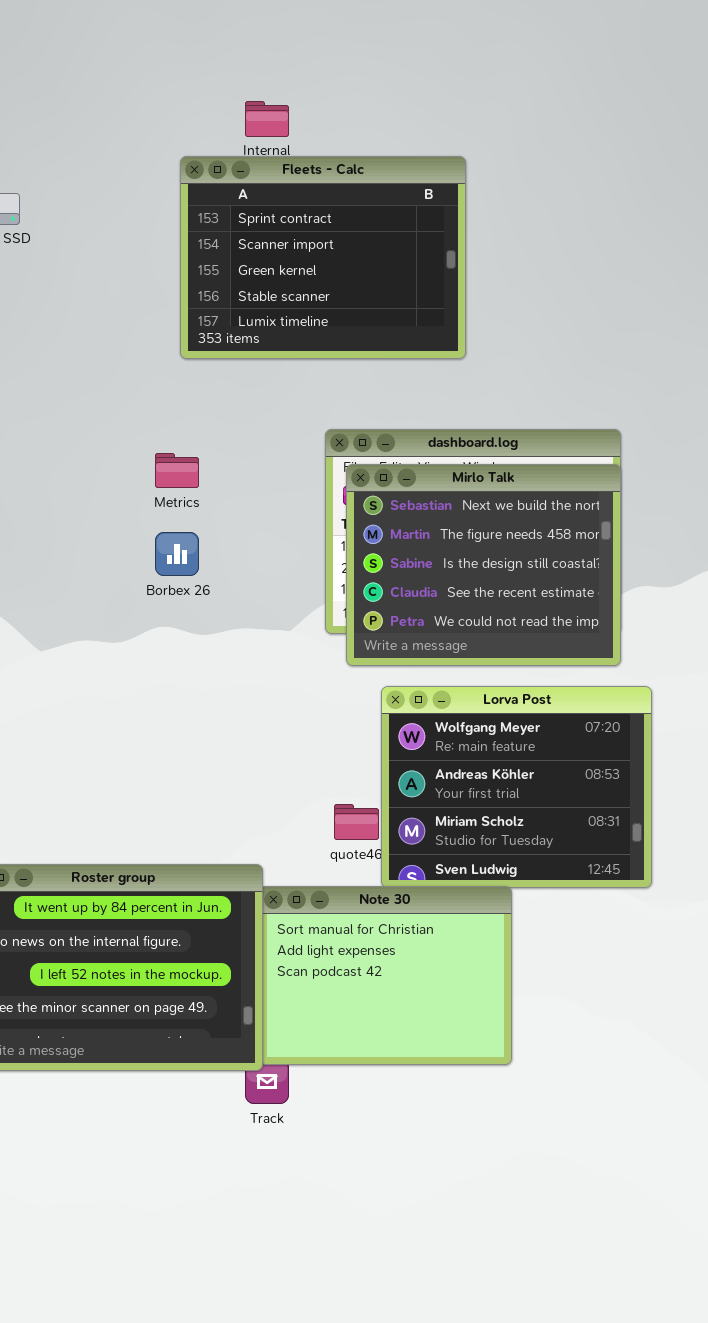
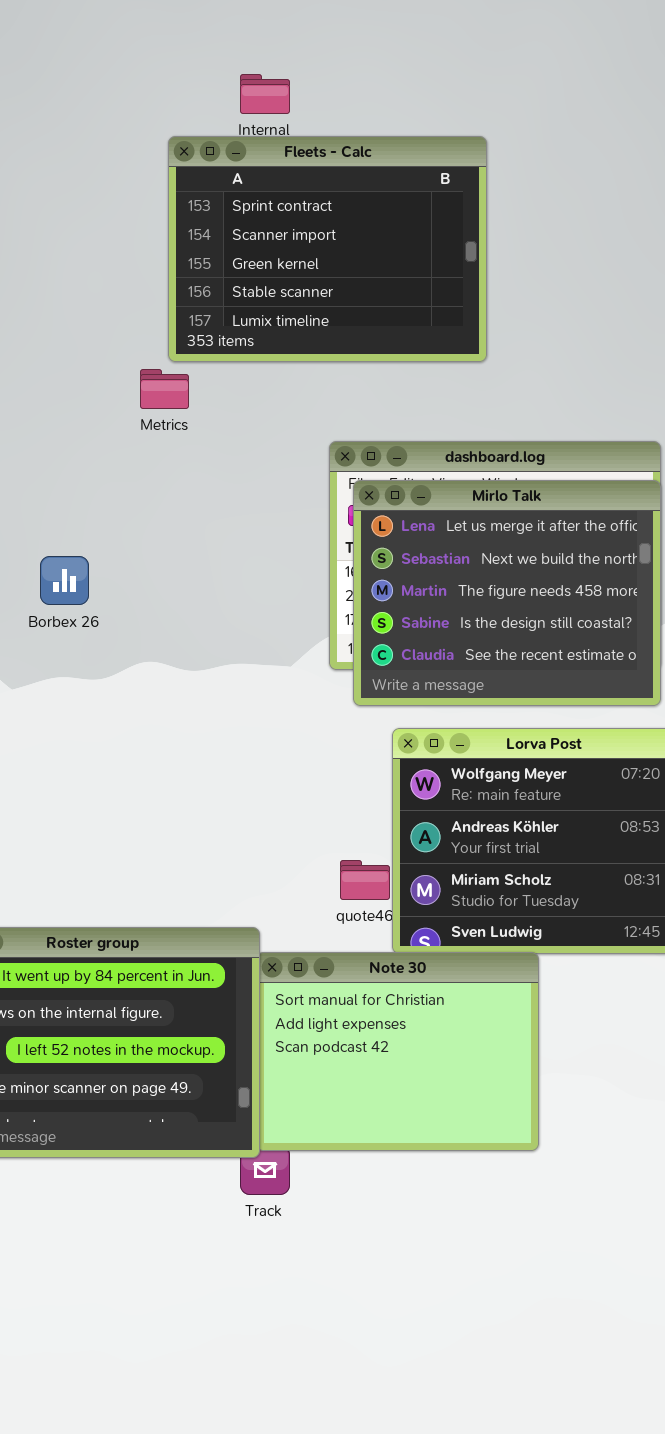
Metrics: [155,453,199,488] -> [140,369,189,409], moved
Mirlo Talk: [346,464,621,666] -> [353,480,661,706], scrolled up 1 row
Borbex 26: [155,532,199,576] -> [40,556,89,605], moved

